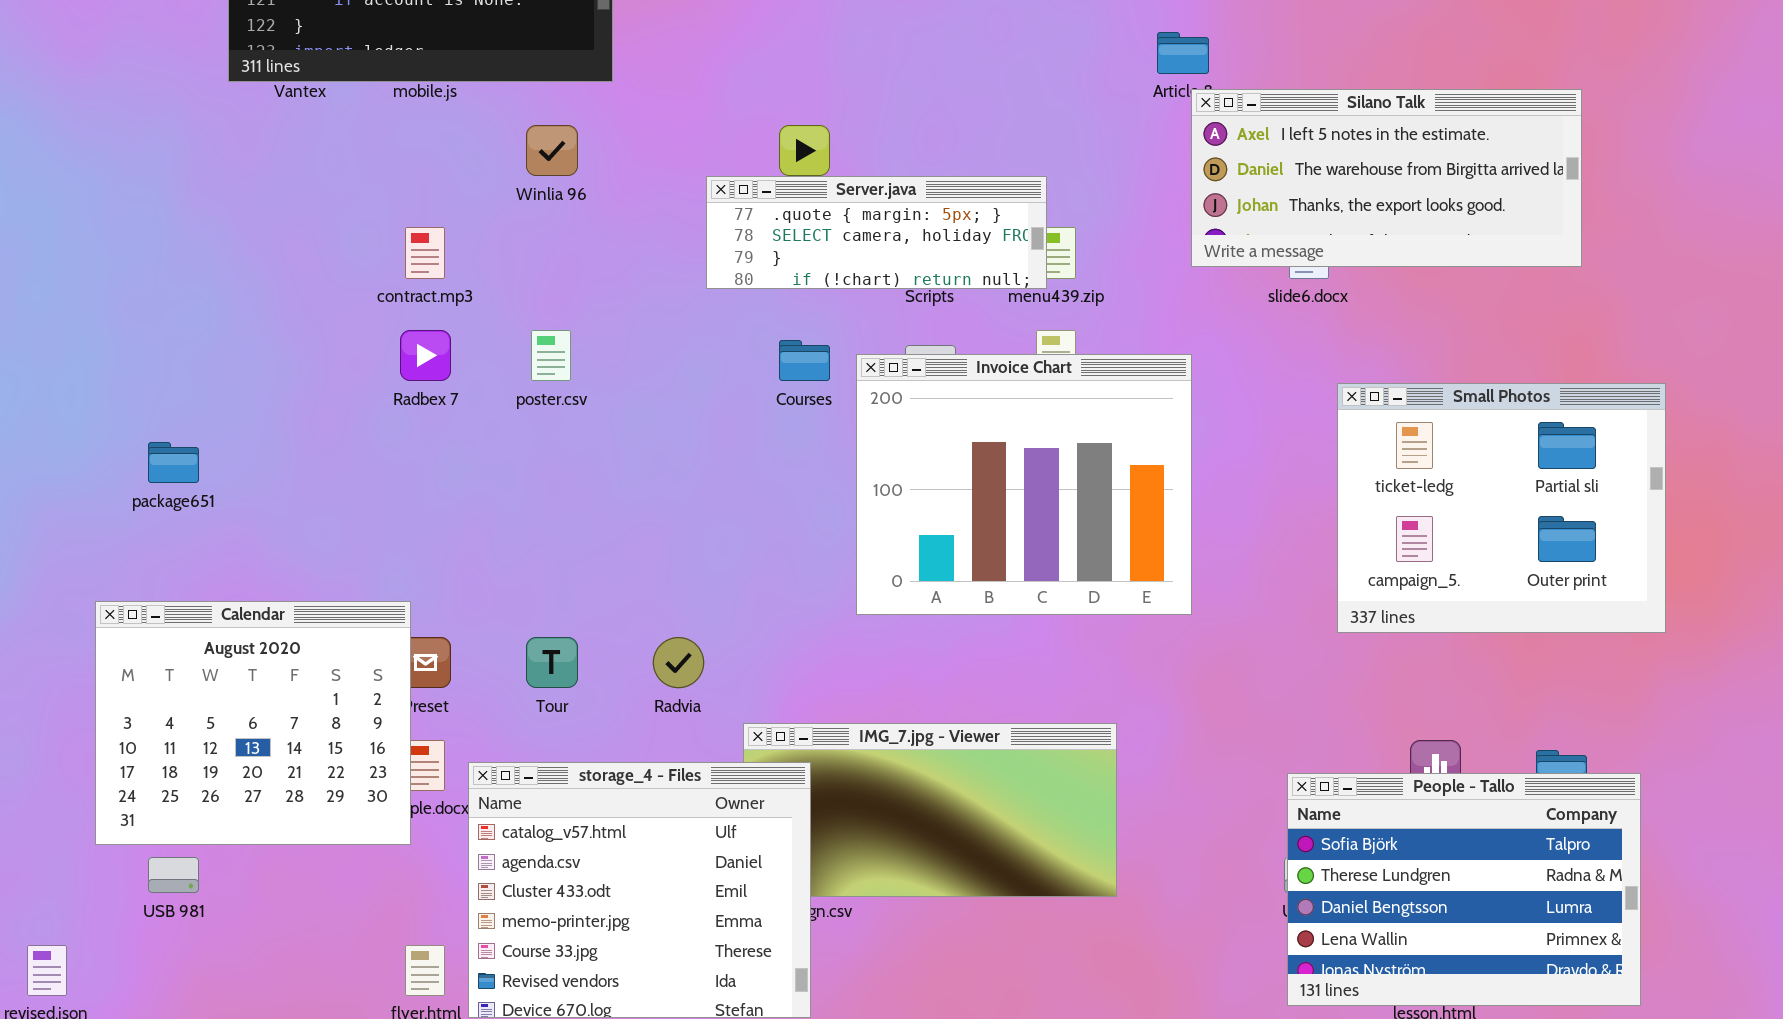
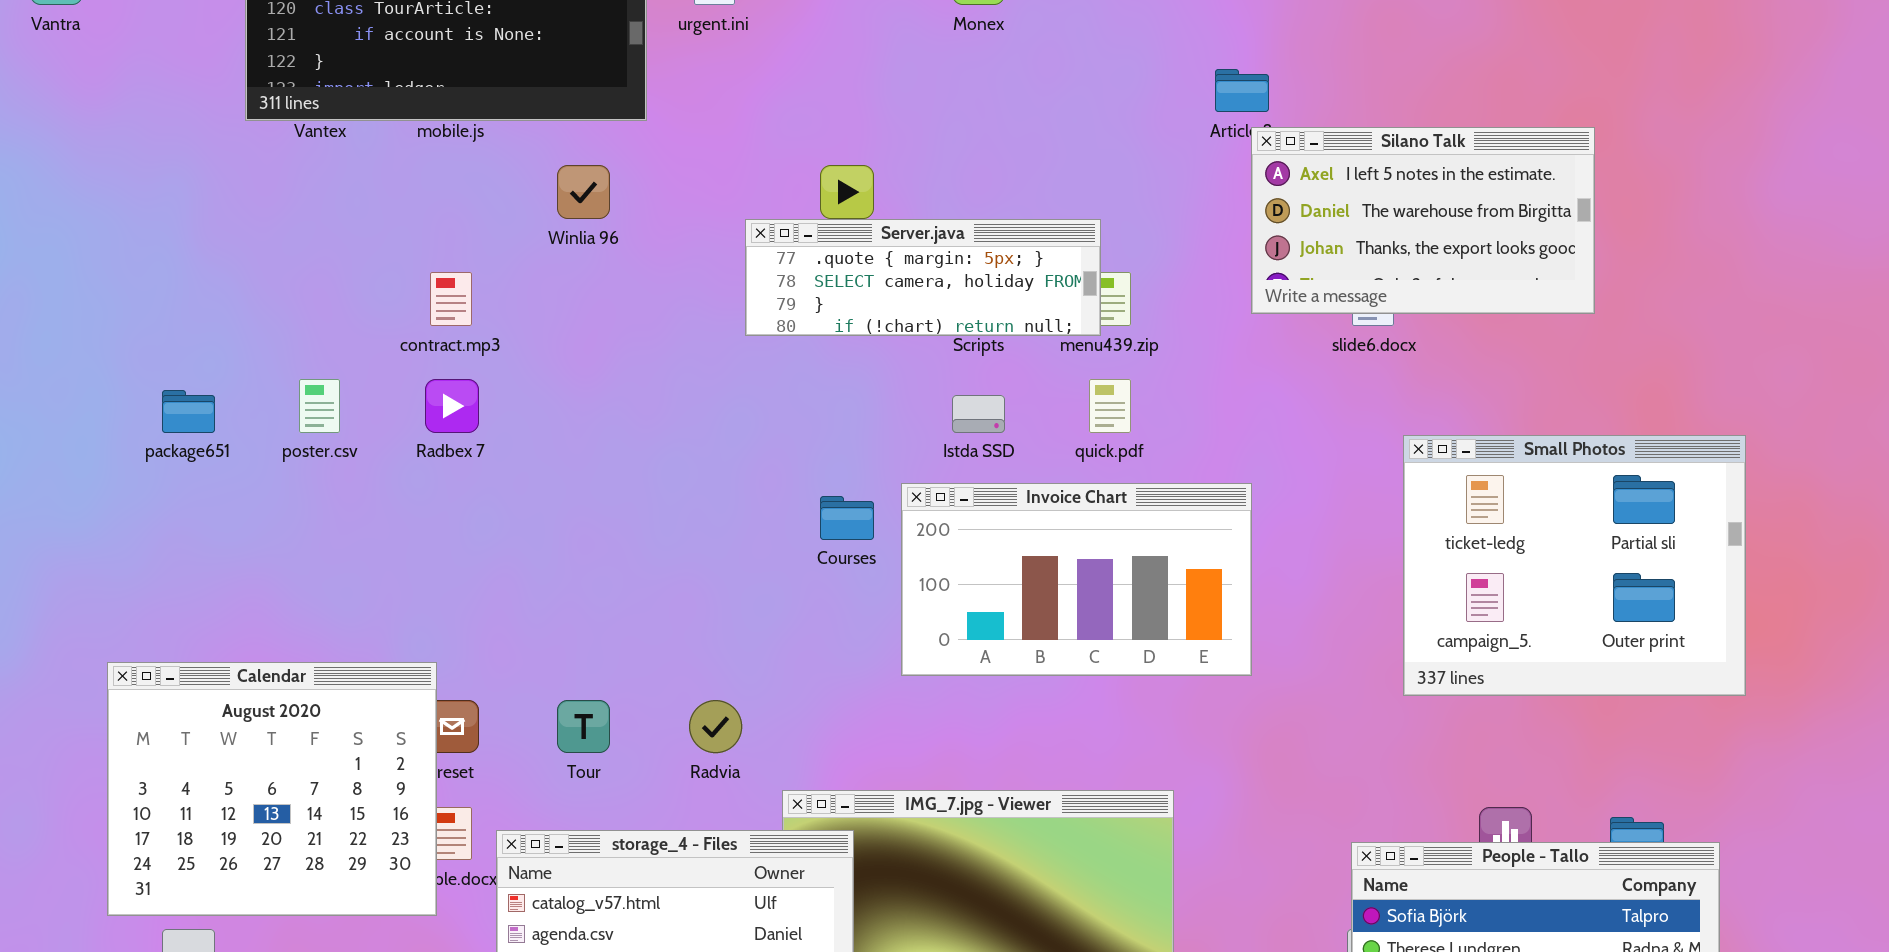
Silano Talk: [1191,89,1582,267] -> [1251,127,1595,314], resized
poster.csv: [531,330,571,381] -> [299,379,340,433], moved
Courses: [779,340,830,381] -> [820,496,874,540], moved
Invoice Chart: [856,354,1192,615] -> [901,483,1252,676], resized
package651: [148,442,199,483] -> [162,390,215,433], moved

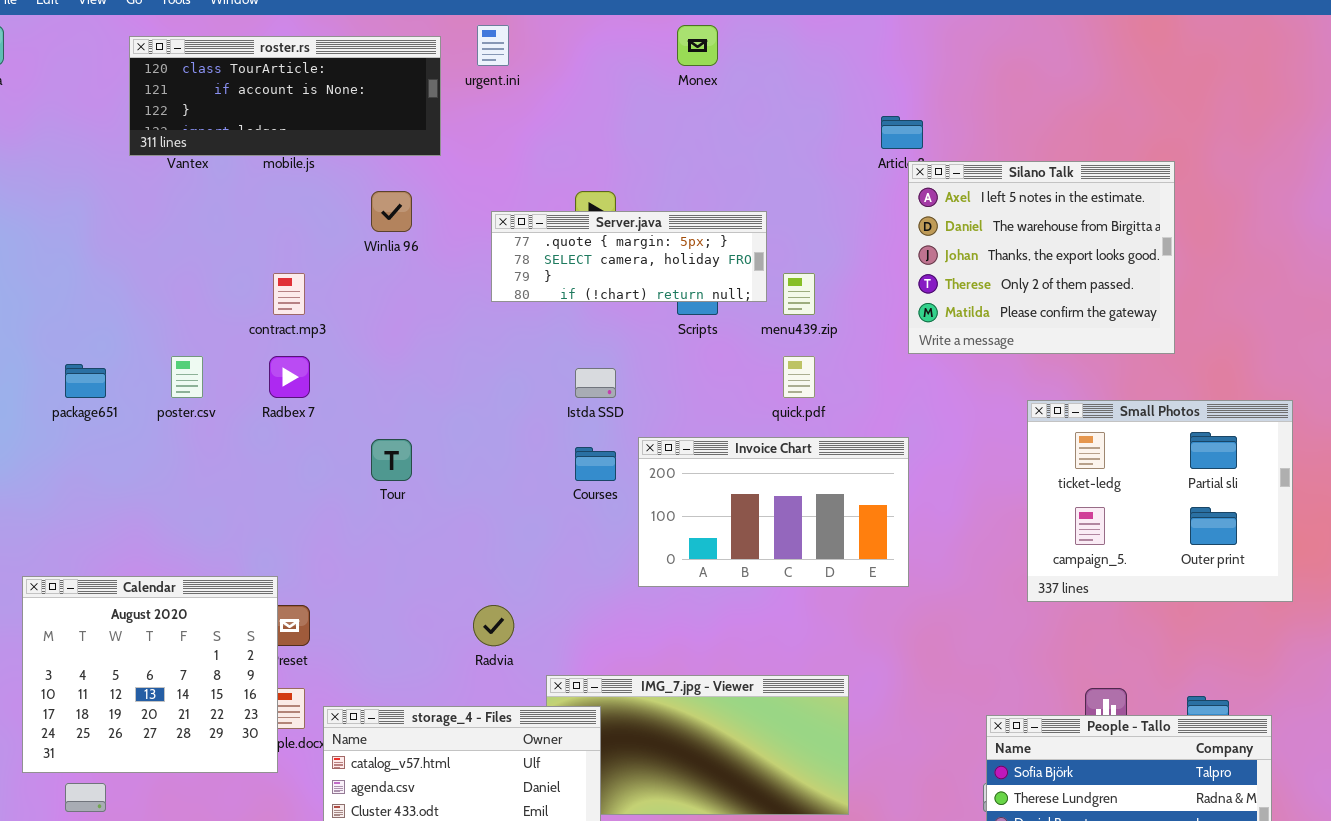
Silano Talk: [1251,127,1595,314] -> [908,161,1175,354], resized
Server.java: [745,219,1101,336] -> [491,211,767,302], moved
Istda SSD: [952,395,1005,433] -> [575,368,616,398], moved
Tour: [557,700,610,753] -> [371,439,412,481], moved

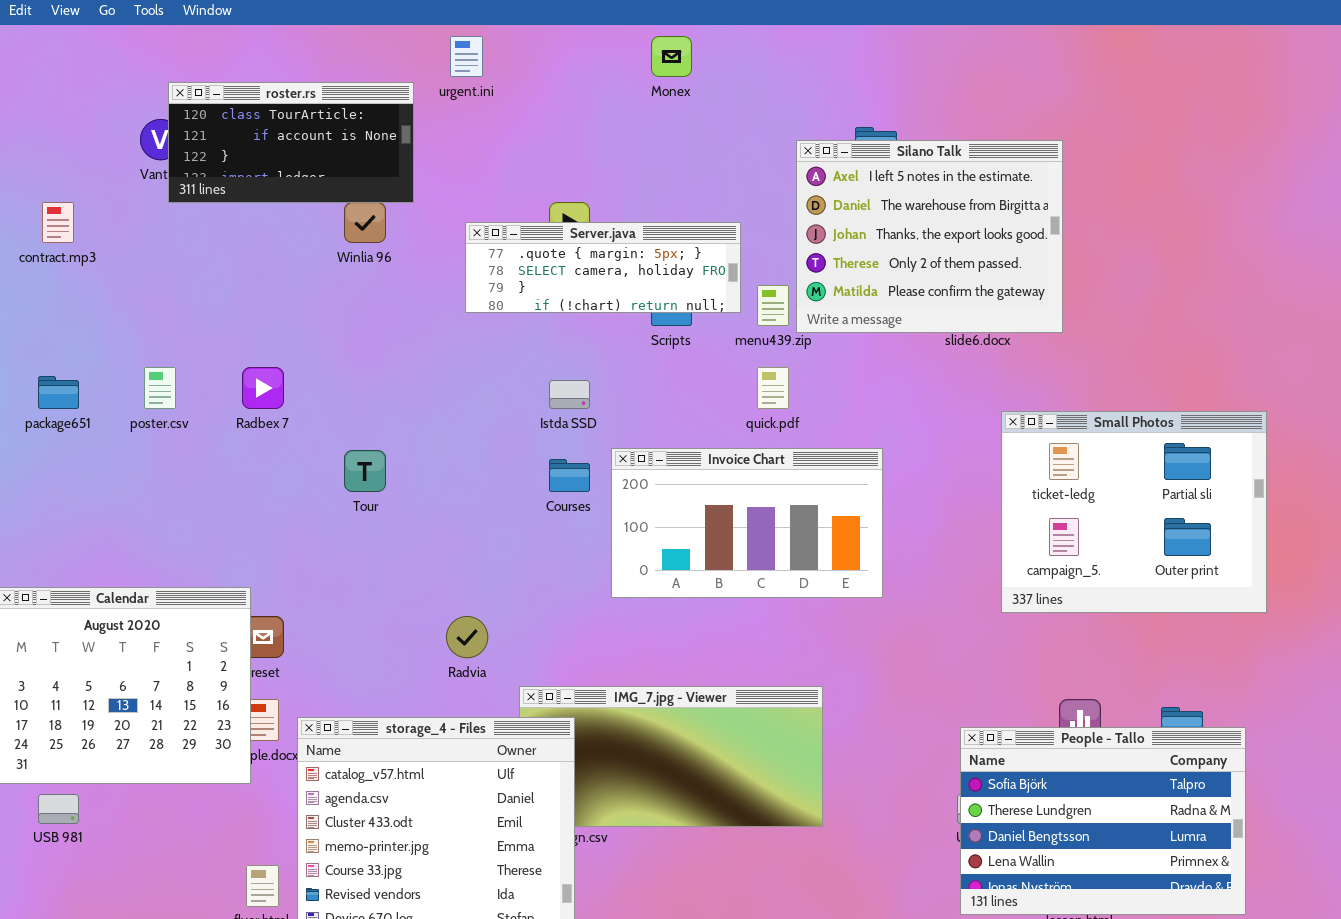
roster.rs: [129,36,441,156] -> [168,82,414,203], moved, resized
Silano Talk: [908,161,1175,354] -> [796,140,1063,333], moved
contract.mp3: [273,273,305,315] -> [42,202,74,243], moved

